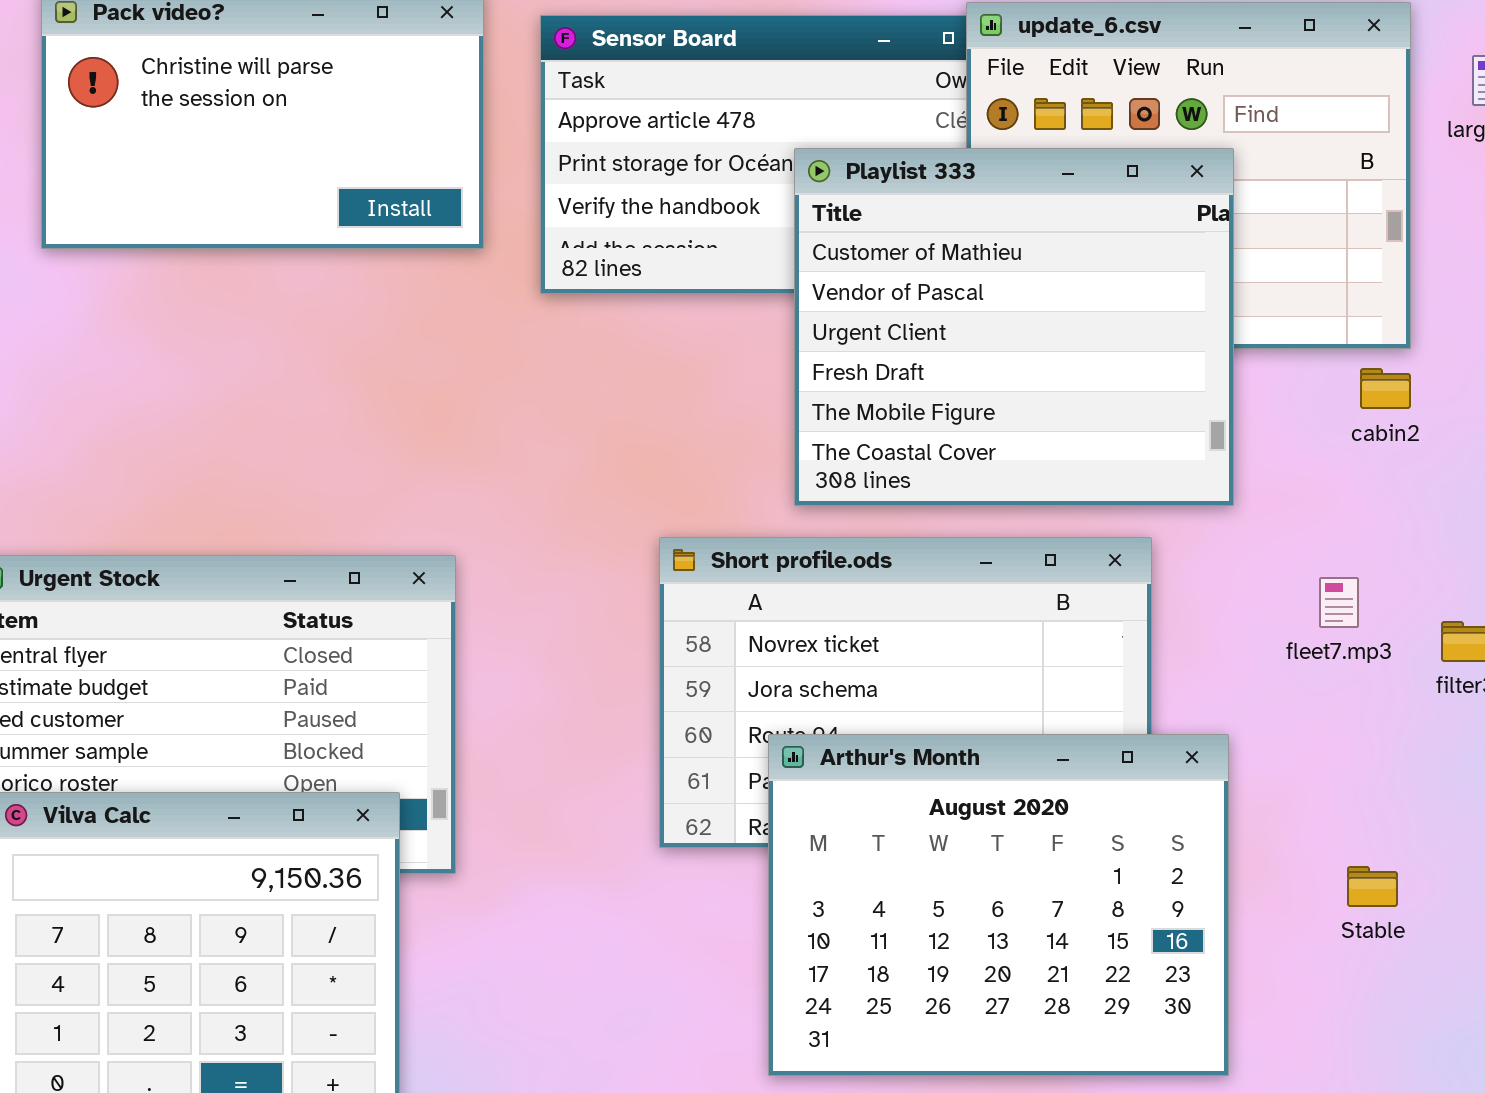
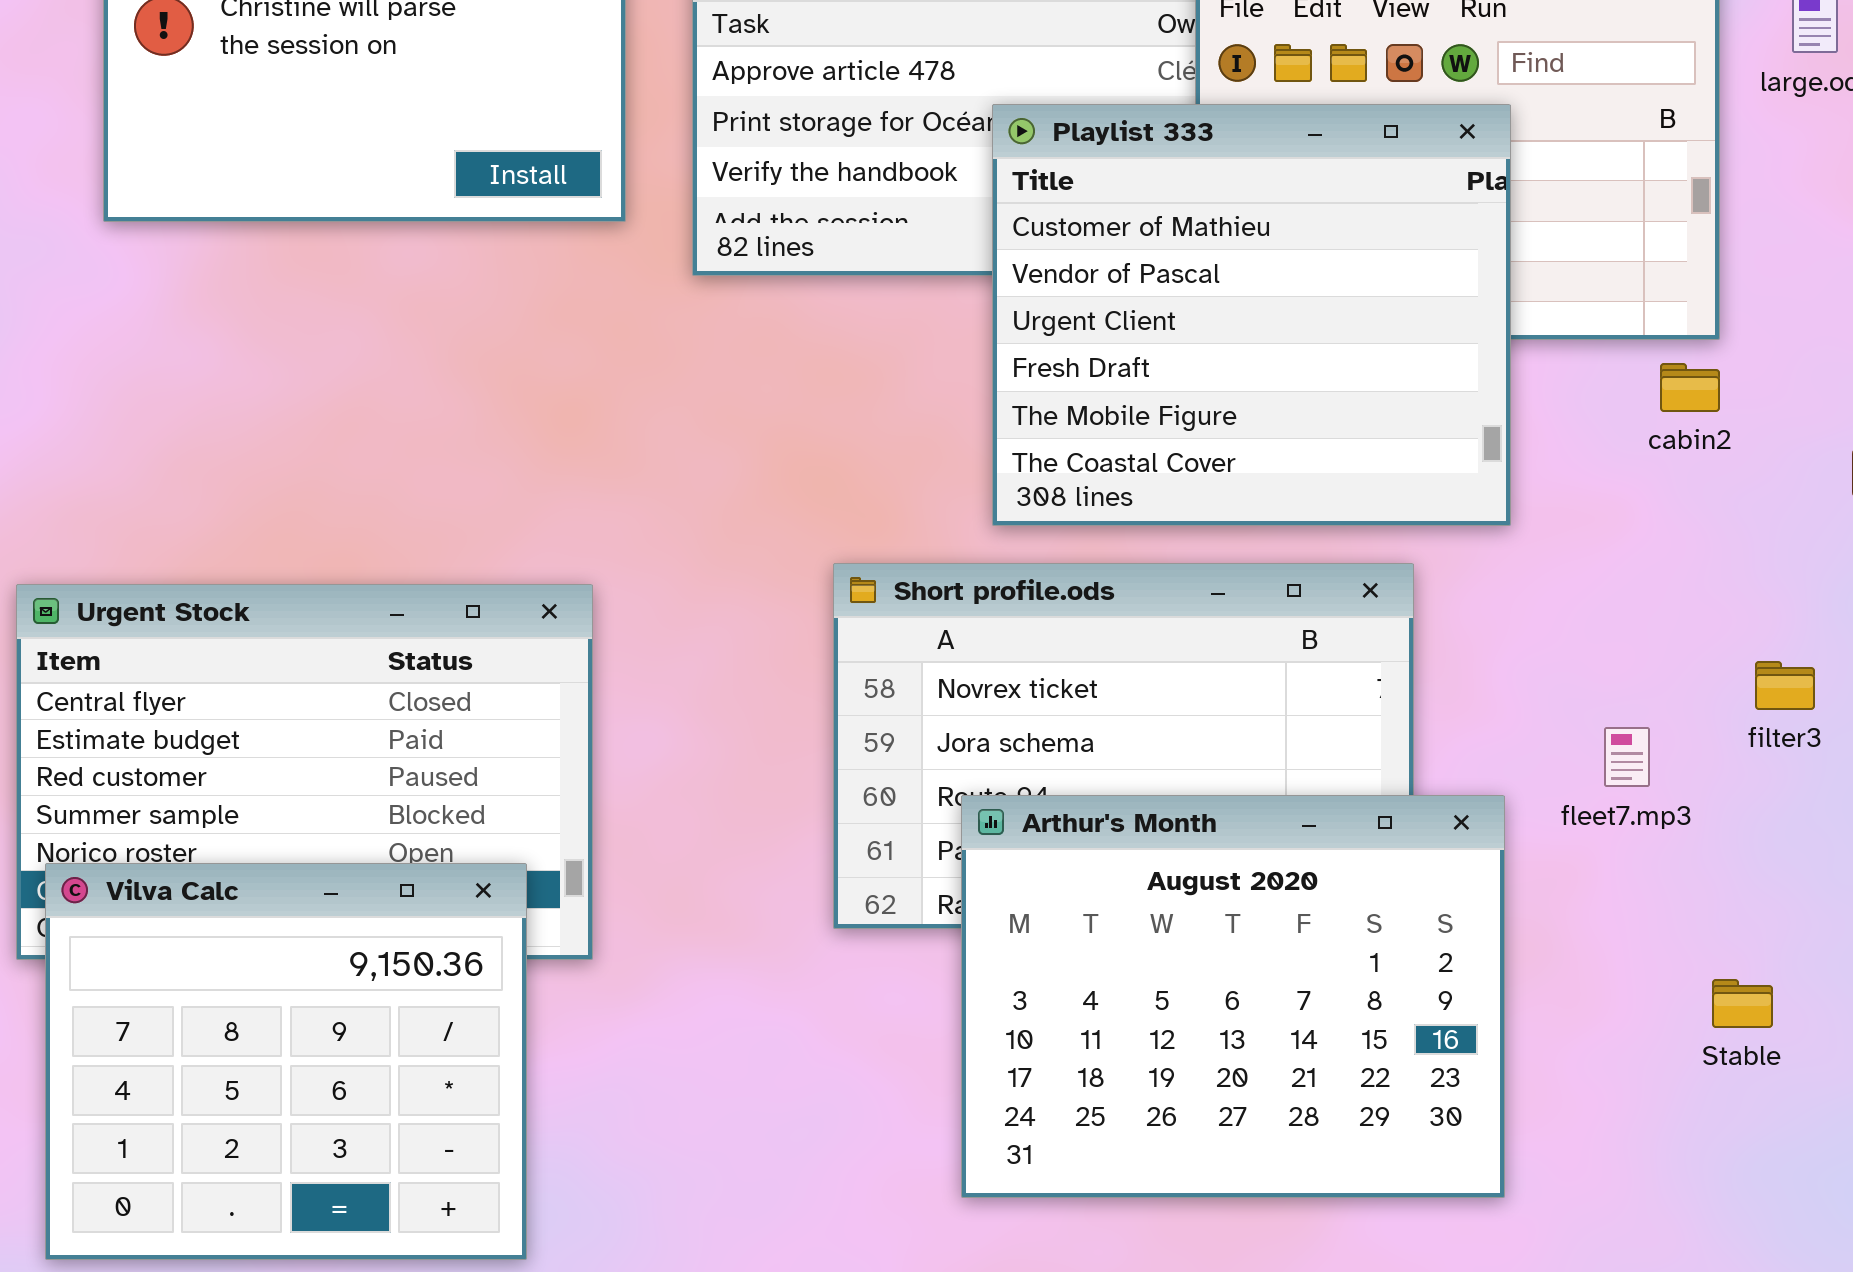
fleet7.mp3: [1319,577,1359,628] -> [1604,727,1650,787], moved
Stable: [1347,866,1398,907] -> [1712,979,1773,1028], moved

